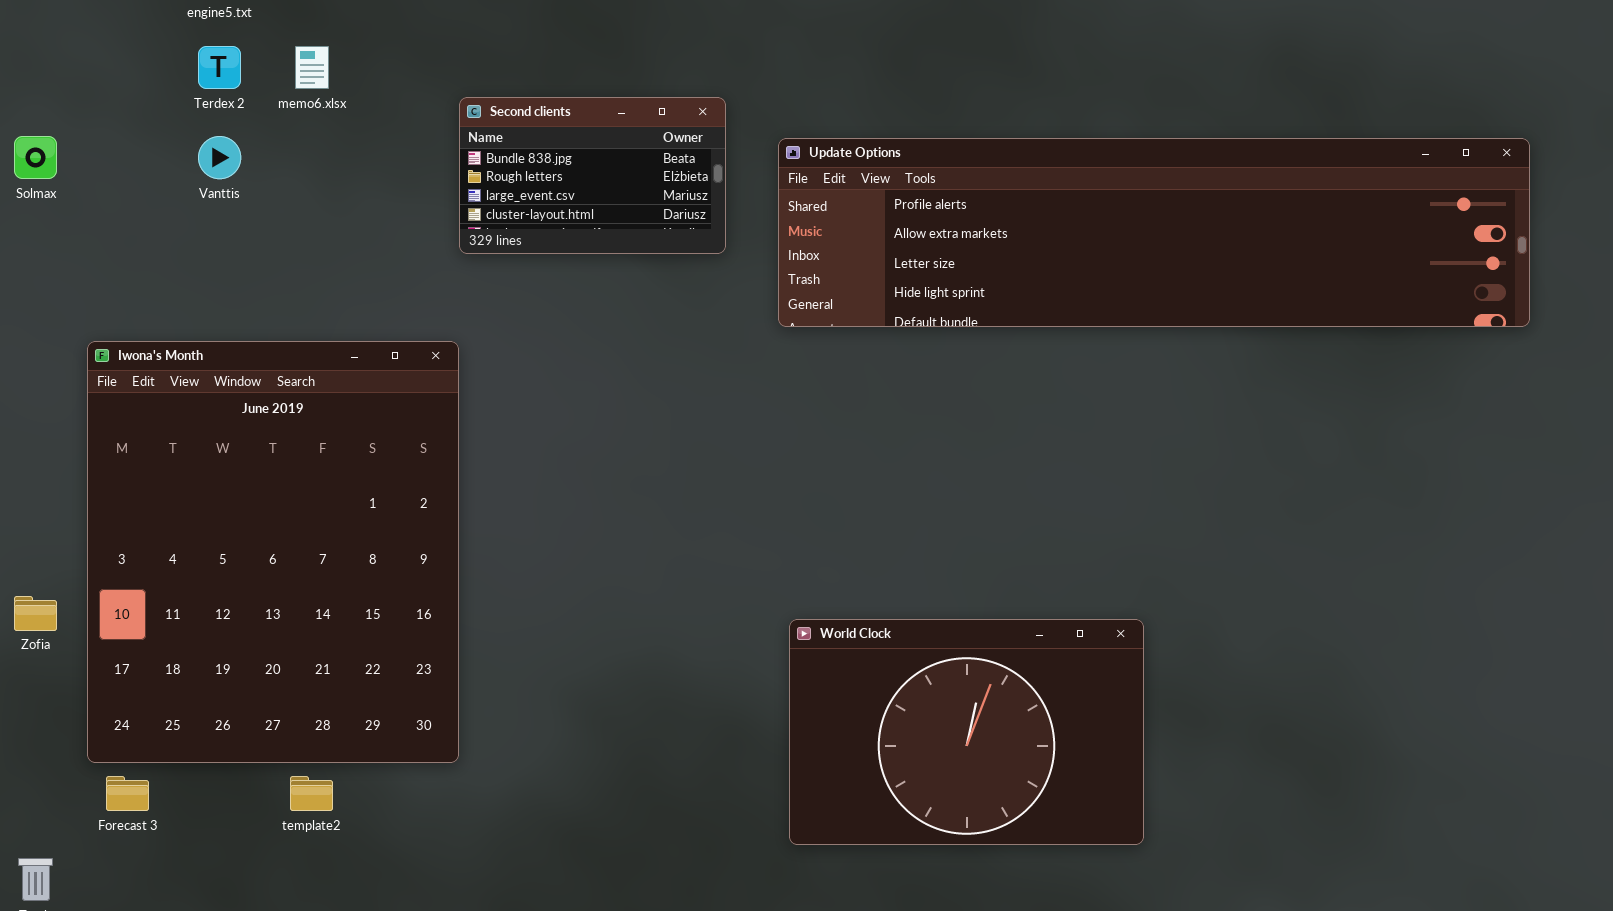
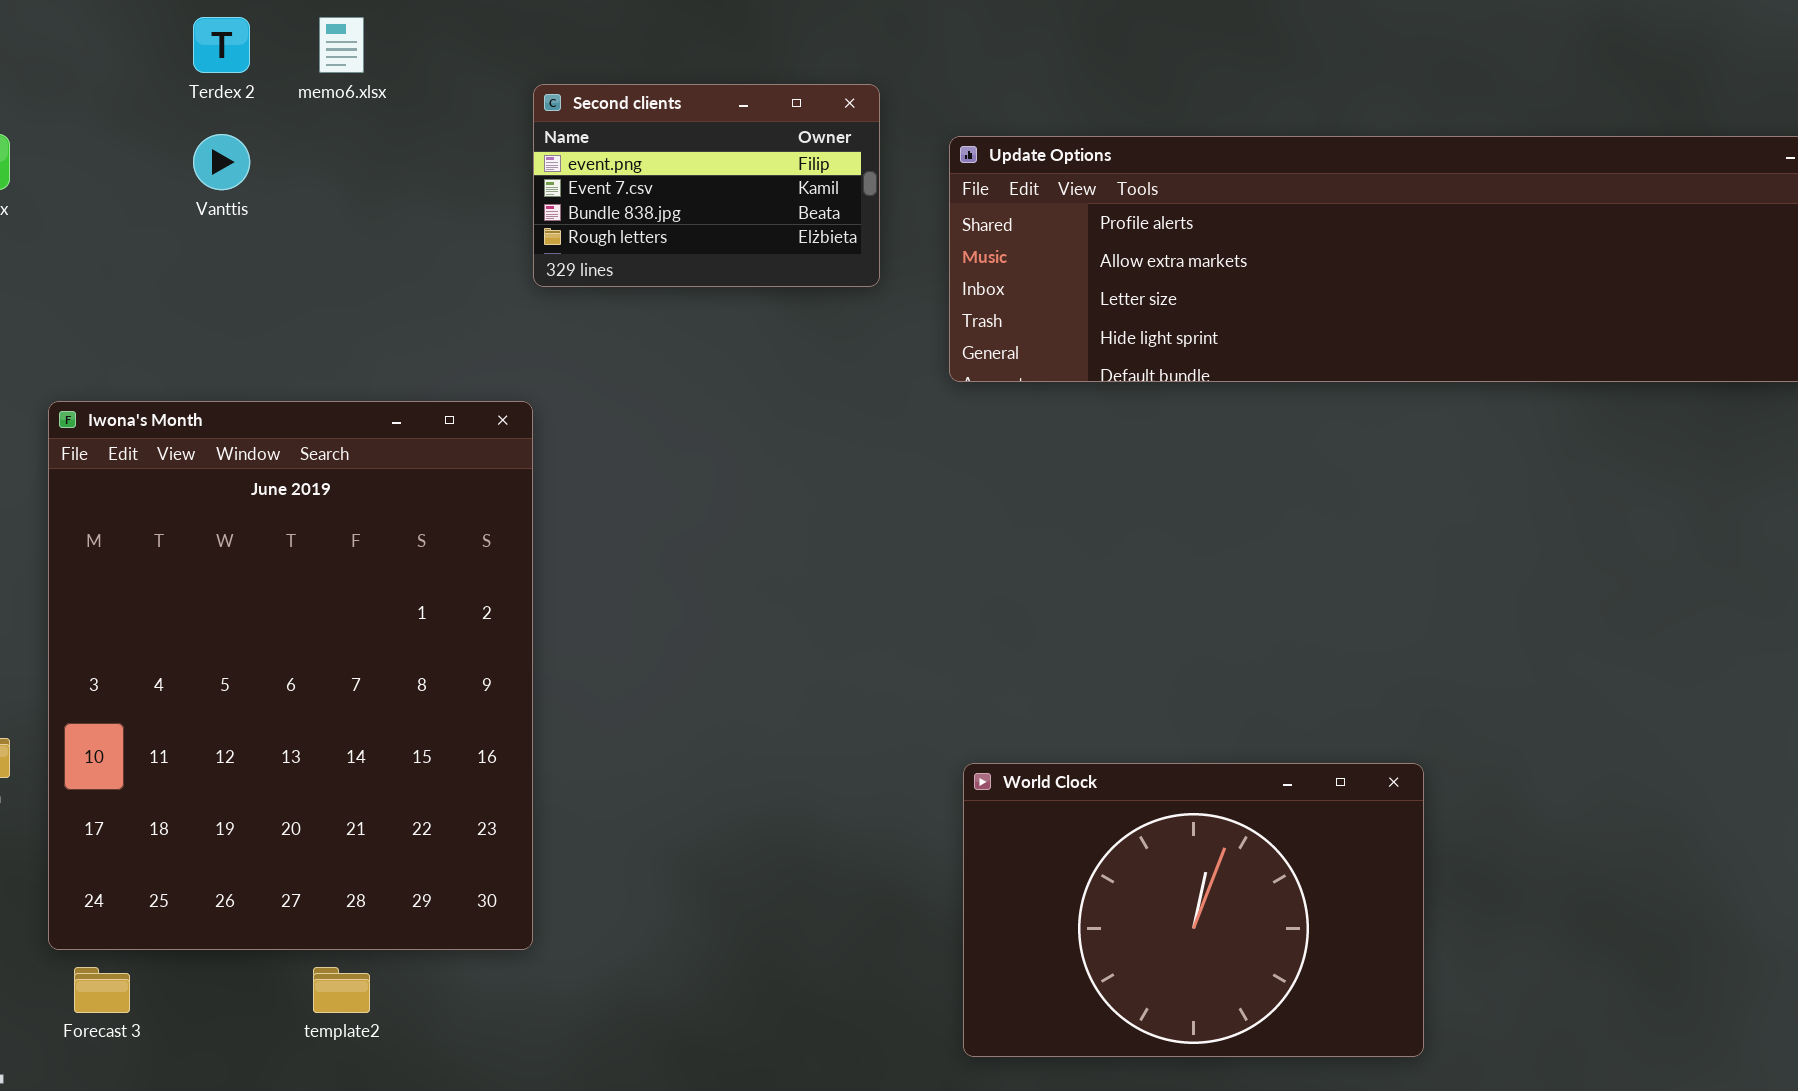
Second clients: [459,97,726,254] -> [533,84,880,287], scrolled up 2 rows

